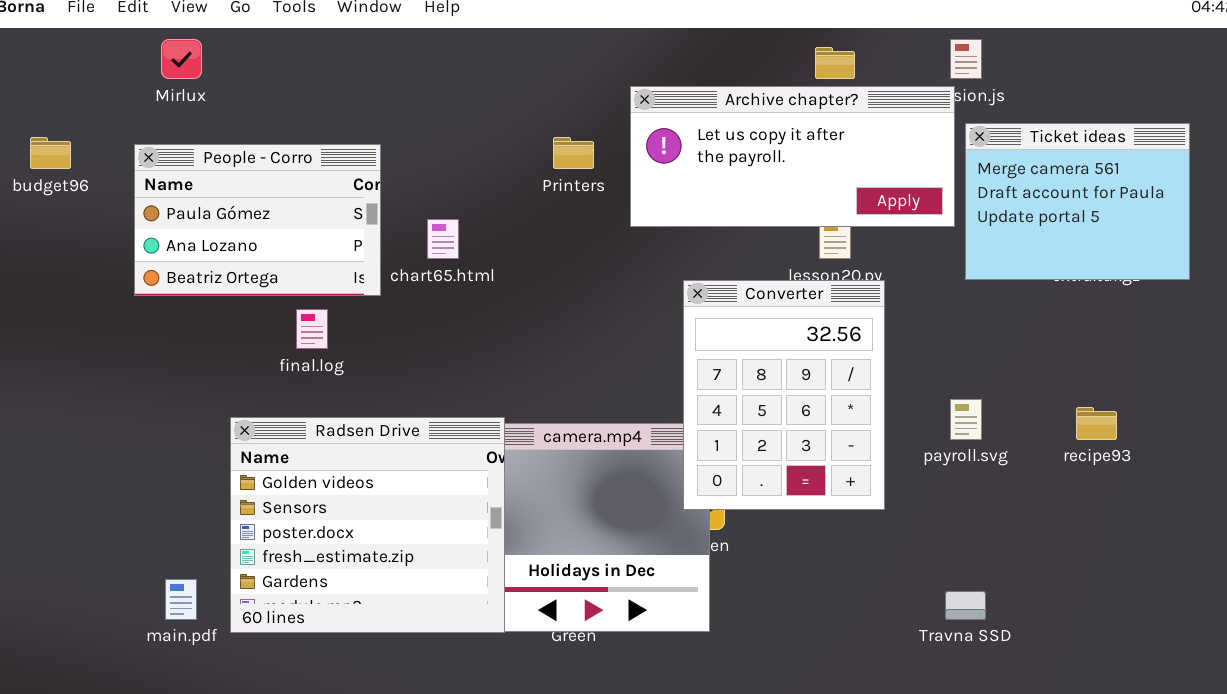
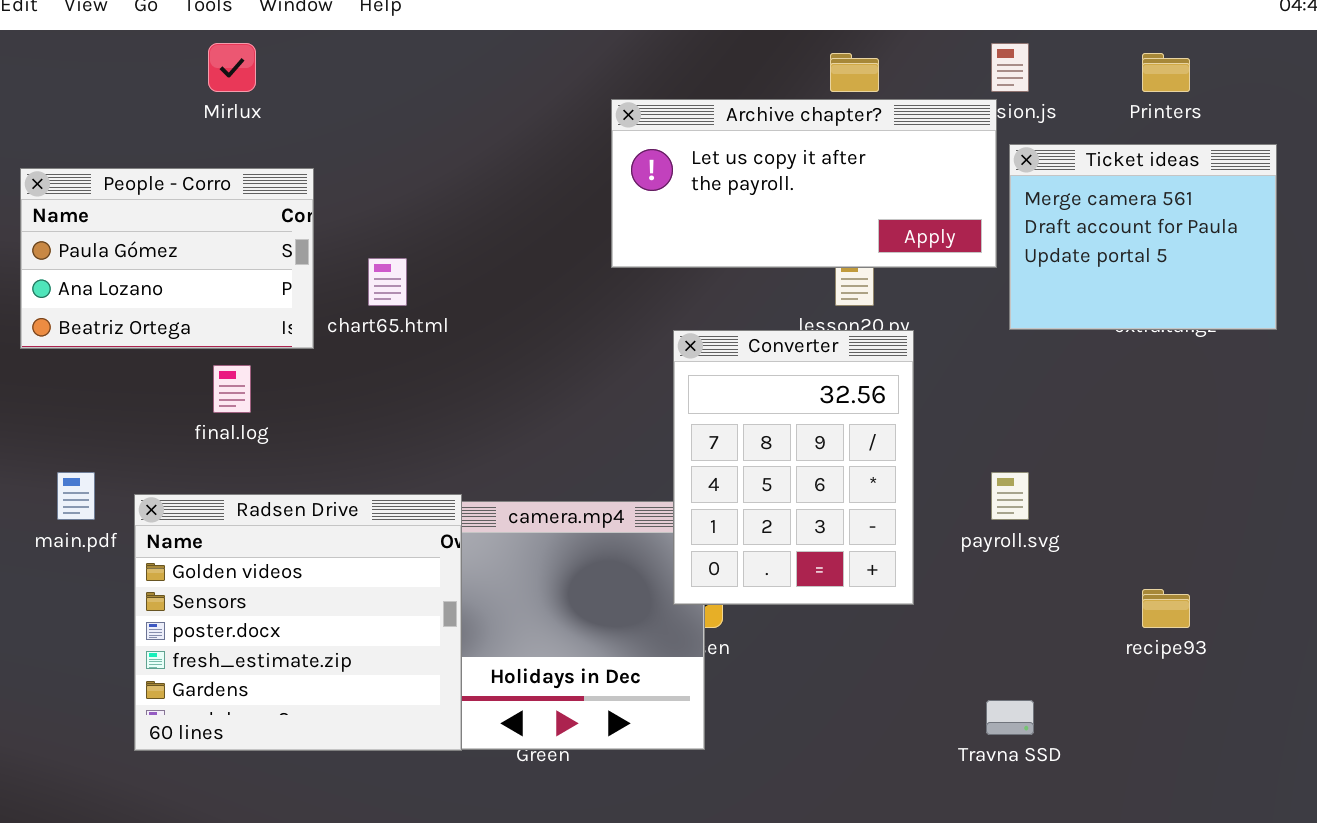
Mirlux: [161,39,202,79] -> [208,43,256,92], moved
Printers: [553,137,594,169] -> [1142,53,1190,92], moved
recipe93: [1076,407,1117,440] -> [1142,589,1190,628], moved
main.pdf: [165,579,197,620] -> [57,472,95,520], moved

